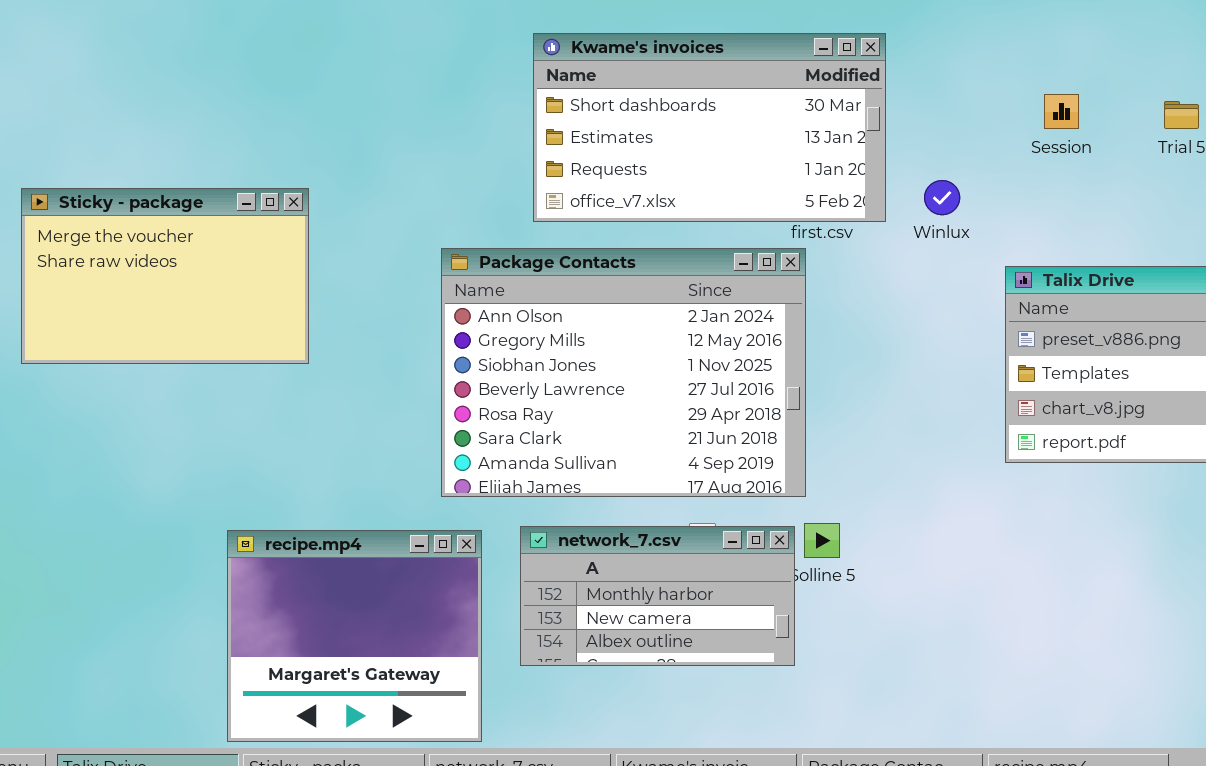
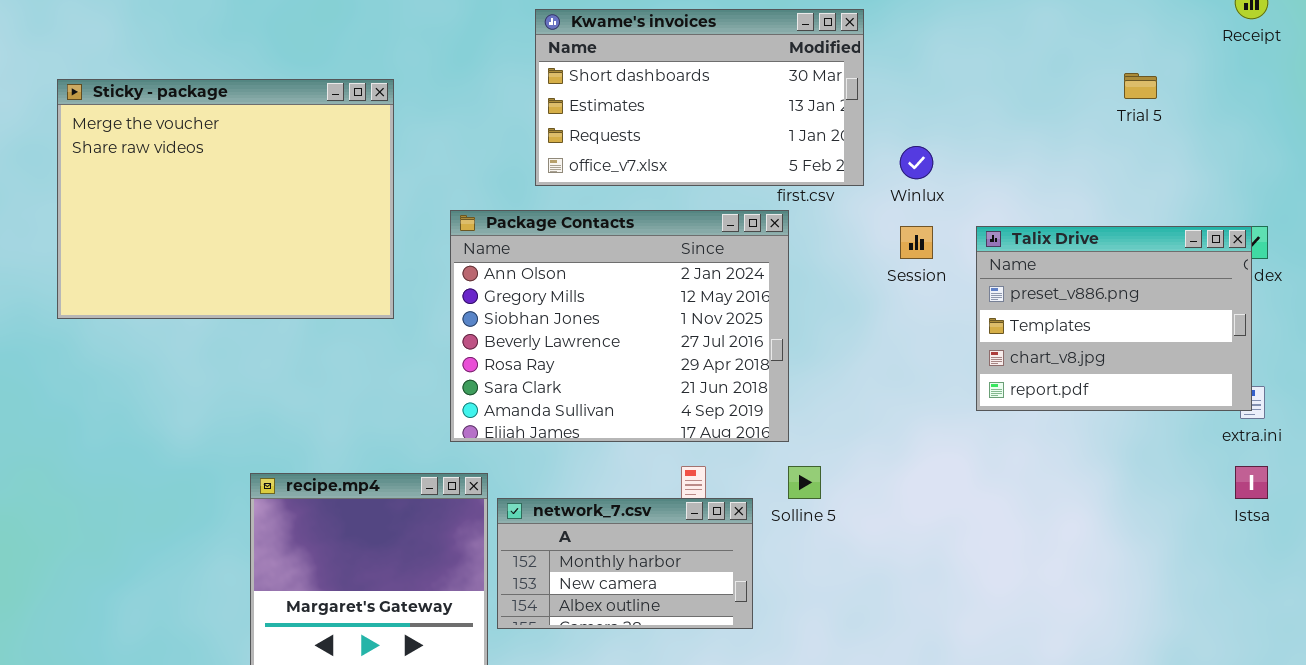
Session: [1044,94,1079,129] -> [900,226,933,259], moved
Sticky - package: [21,188,309,364] -> [57,79,394,319], resized
network_7.csv: [520,526,795,666] -> [497,498,753,629], moved

